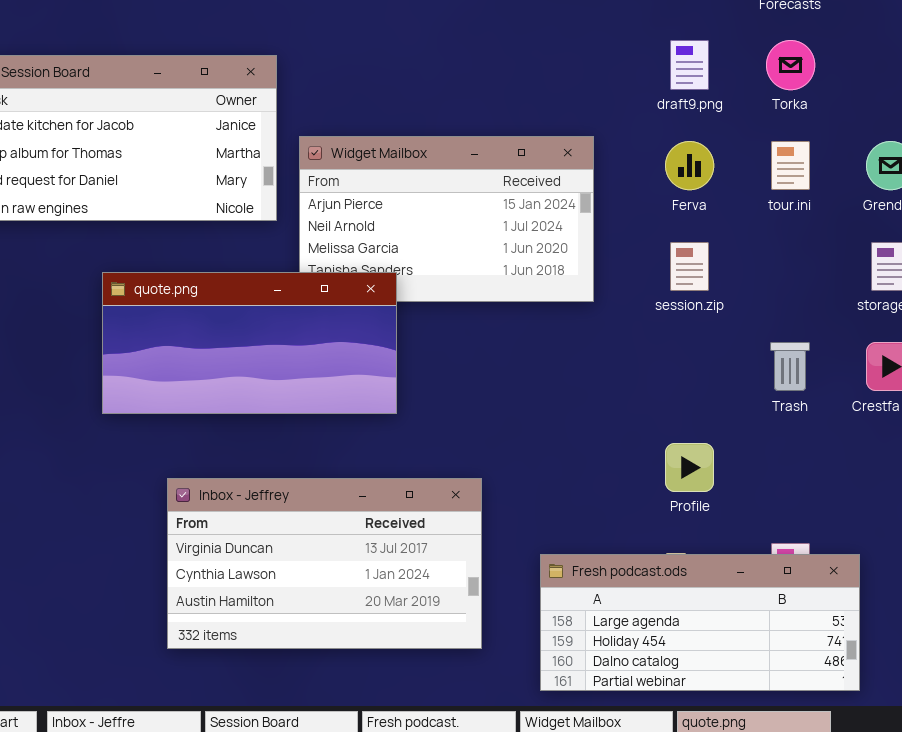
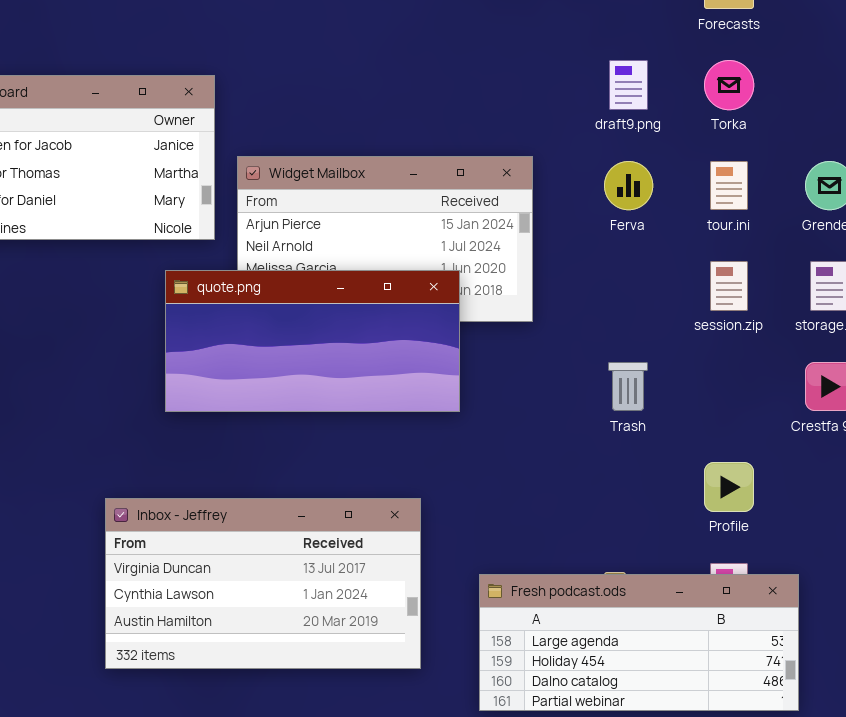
session.zip: [670,242,709,291] -> [710,261,748,311], moved
quote.png: [102,272,397,414] -> [165,270,460,412], moved
Trash: [770,342,810,391] -> [608,362,648,411], moved
Profile: [665,443,714,492] -> [704,462,754,512], moved

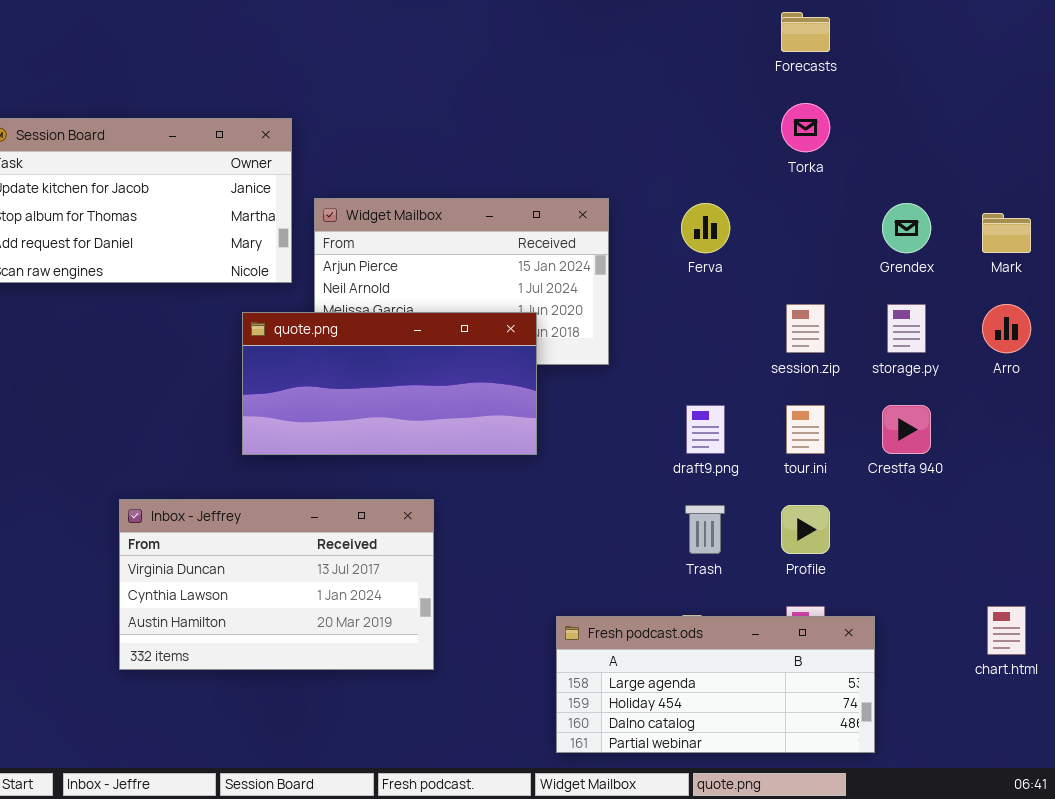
draft9.png: [609,60,648,110] -> [686,405,725,454], moved
tour.ini: [710,161,748,210] -> [786,405,825,454], moved
Trash: [608,362,648,411] -> [685,505,725,554], moved
Inbox - Jeffrey: [105,498,421,669] -> [119,499,434,670], moved

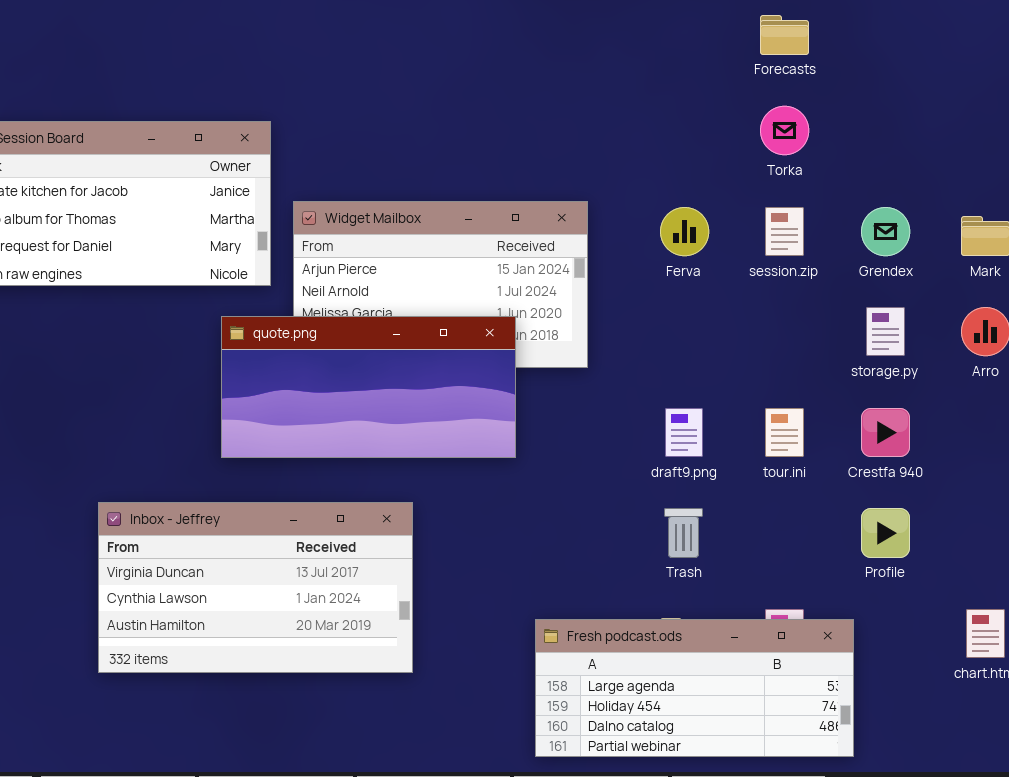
session.zip: [786,304,825,353] -> [765,207,804,256], moved
Profile: [781,505,830,554] -> [861,508,910,558], moved

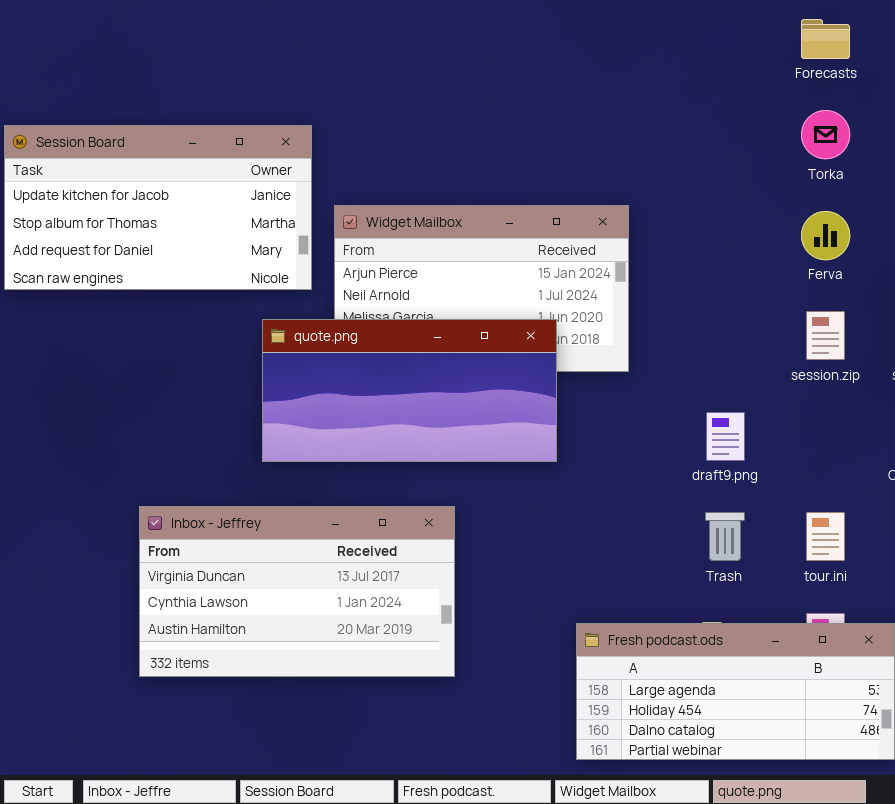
Ferva: [660,207,709,256] -> [801,211,850,260], moved
session.zip: [765,207,804,256] -> [806,311,845,360], moved
tour.ini: [765,408,804,457] -> [806,512,845,561], moved

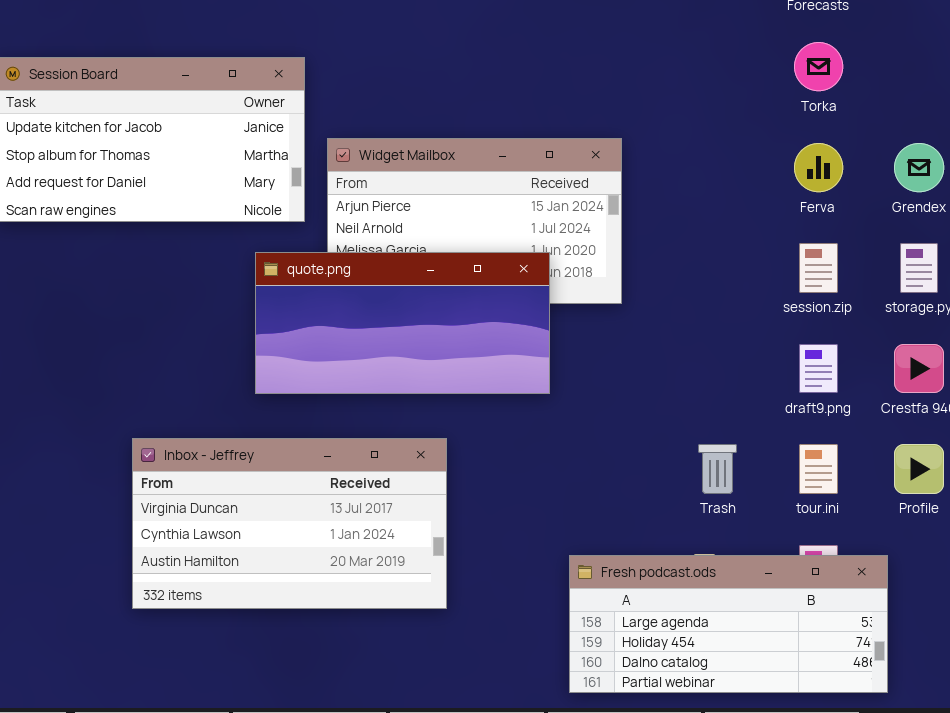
draft9.png: [706,412,745,461] -> [799,344,838,393], moved

